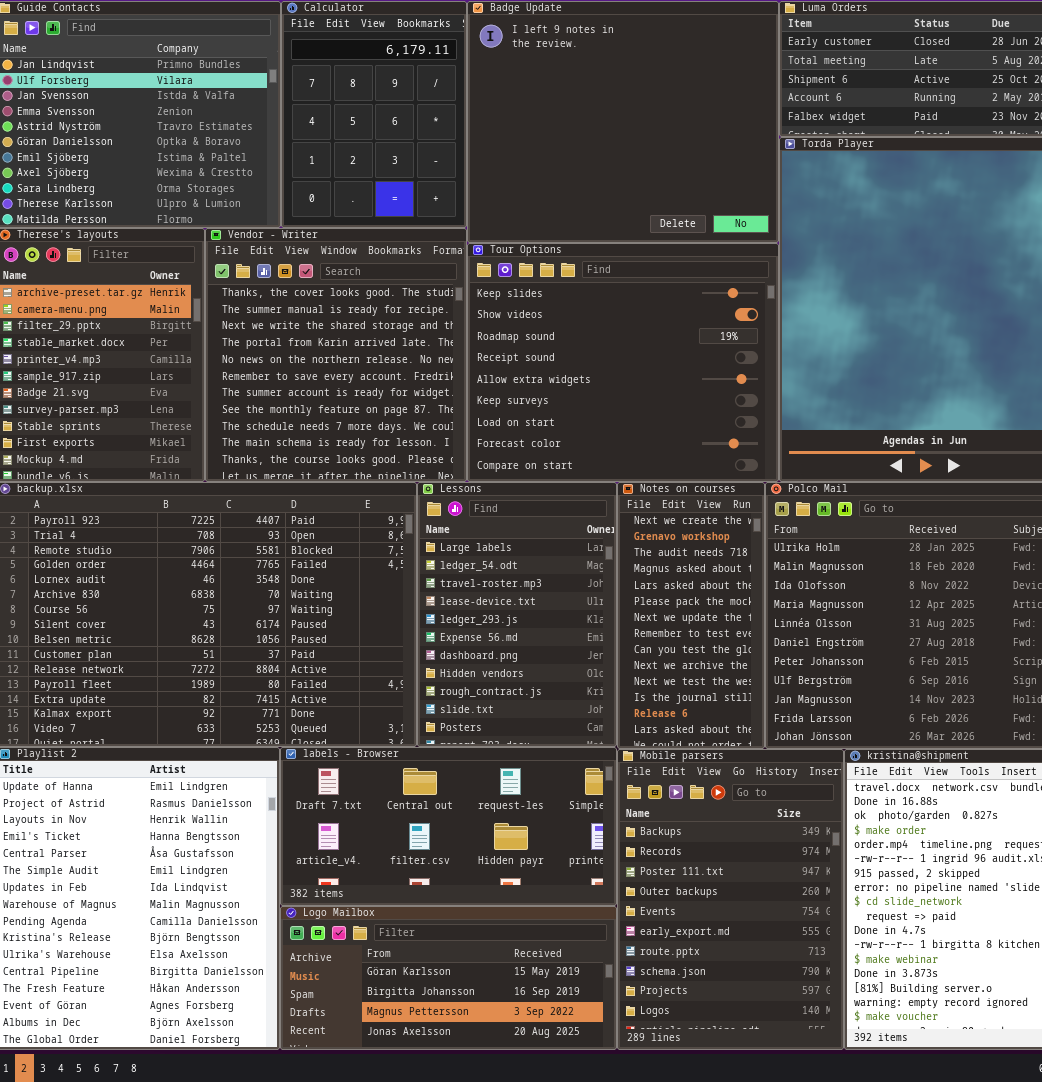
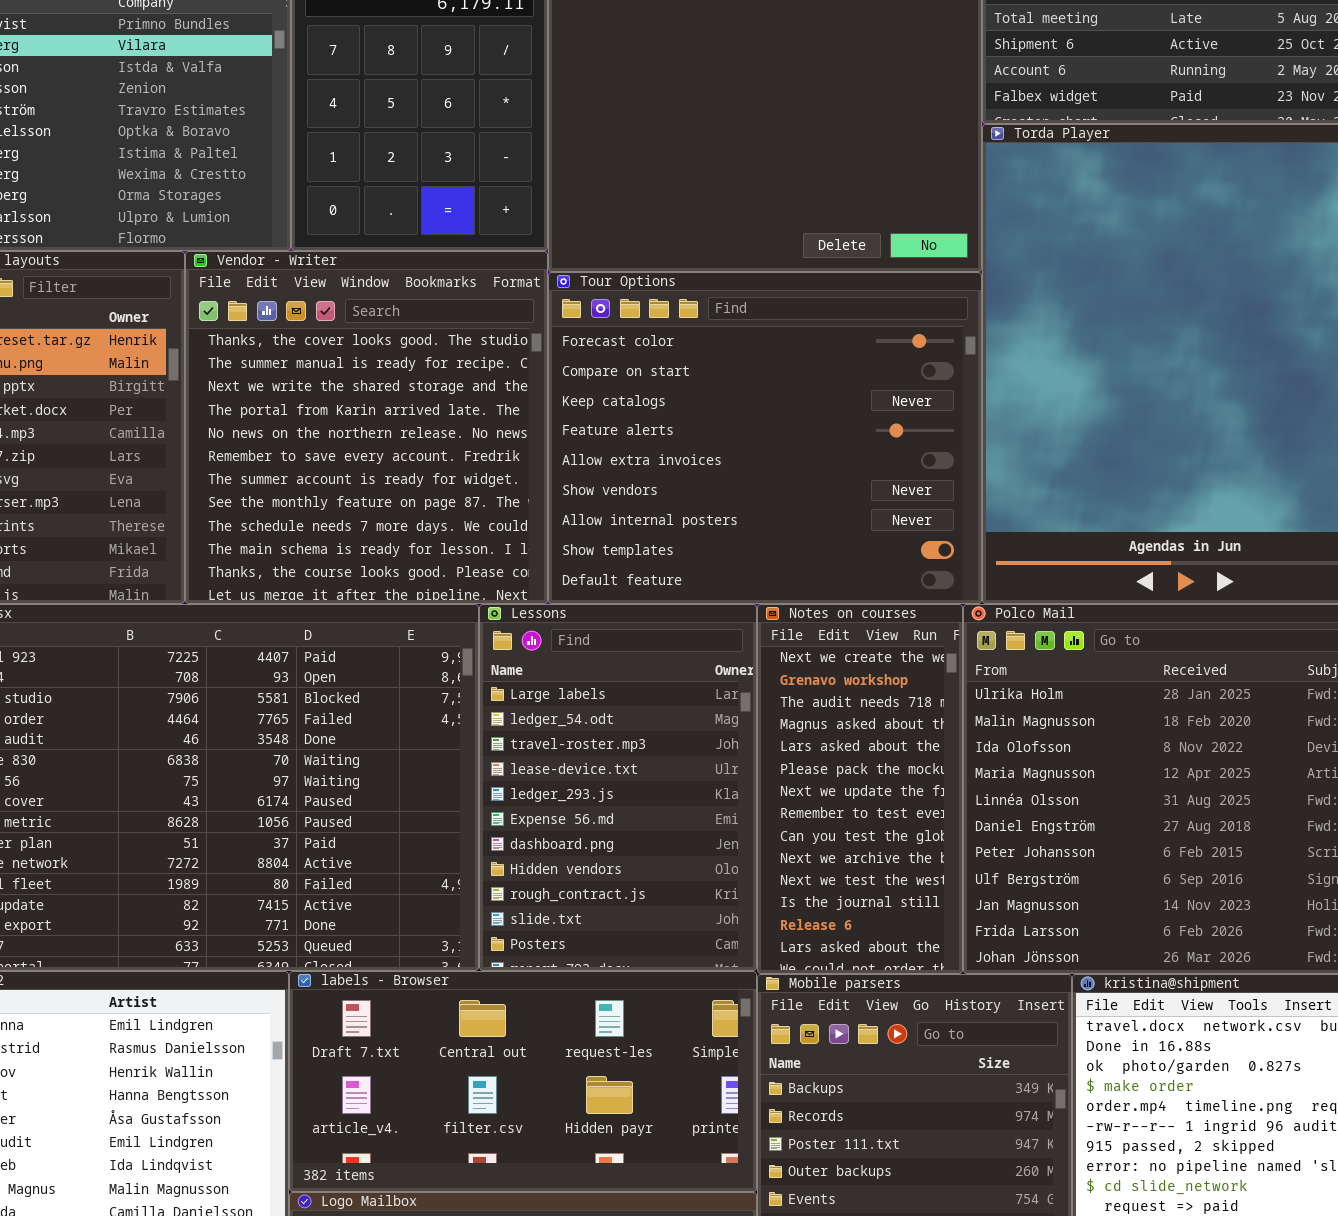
Tour Options: [467,243,779,482] -> [548,272,982,604], scrolled down 7 rows

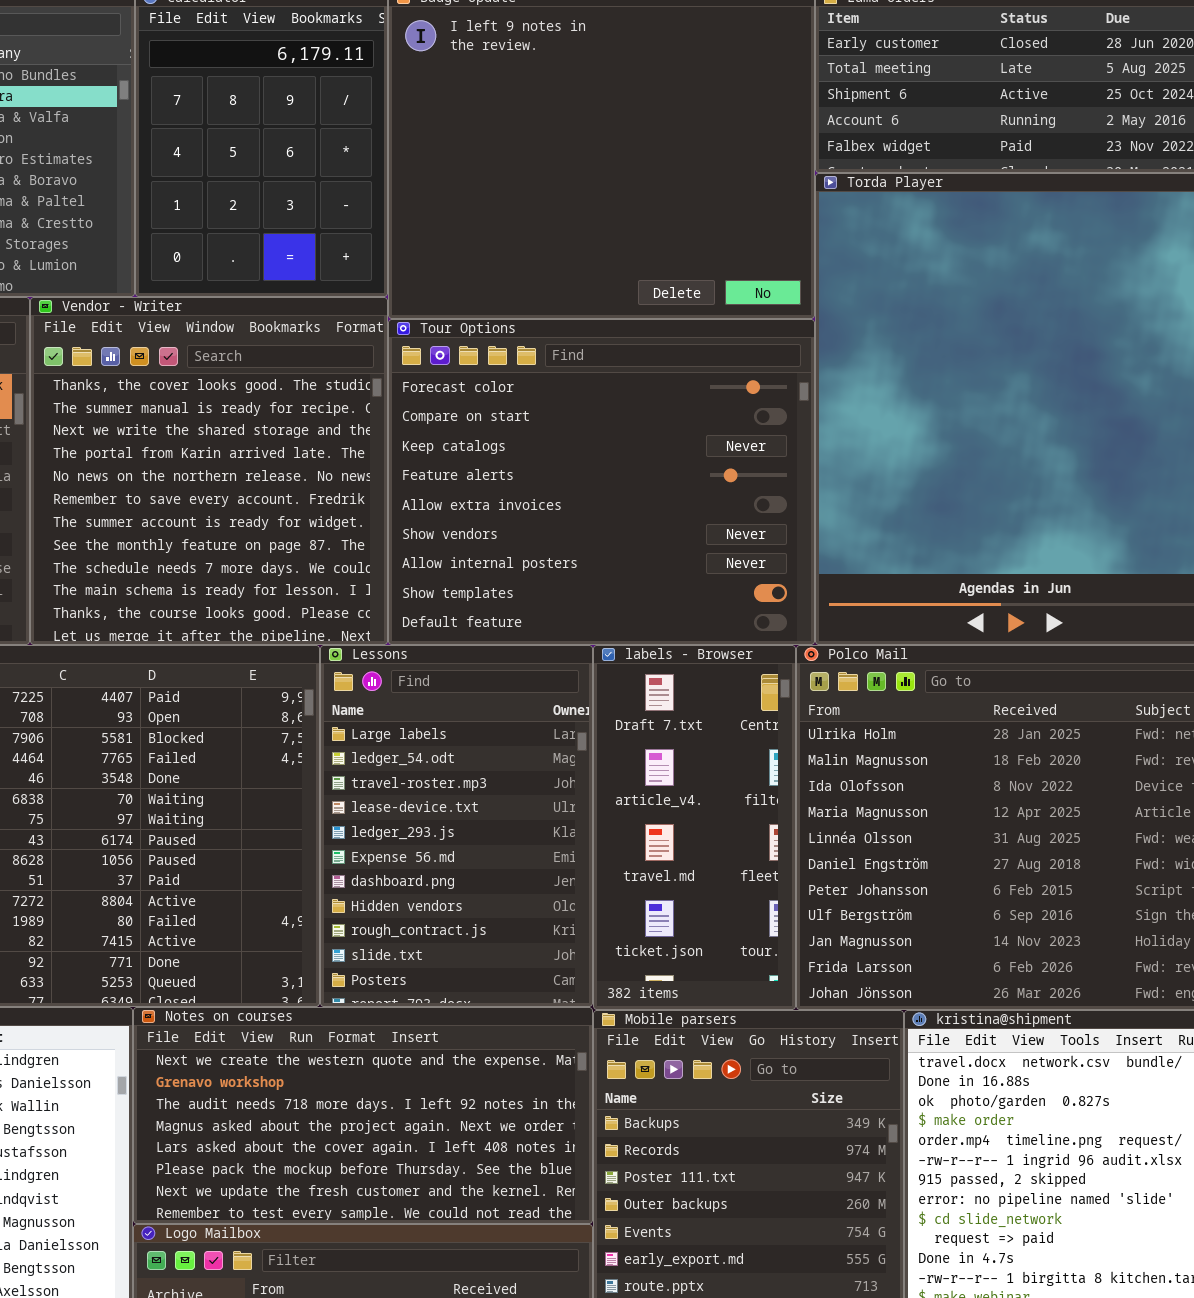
Notes on courses: [757,604,963,974] -> [133,1007,593,1224], moved, resized
labels - Browser: [289,971,757,1192] -> [593,645,796,1010], moved, resized

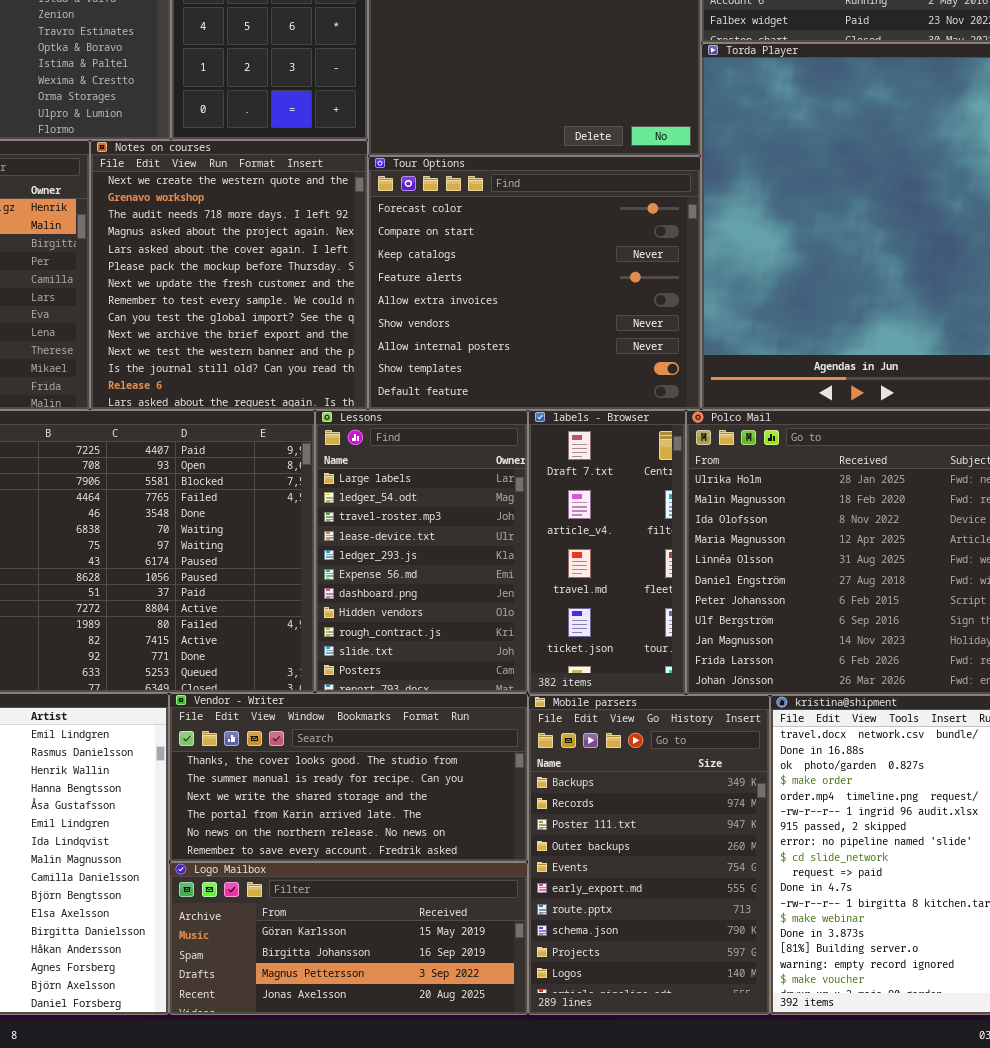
Vendor - Writer: [30,297,388,645] -> [169,693,528,862], moved, resized
Notes on courses: [133,1007,593,1224] -> [90,140,368,410], moved, resized

